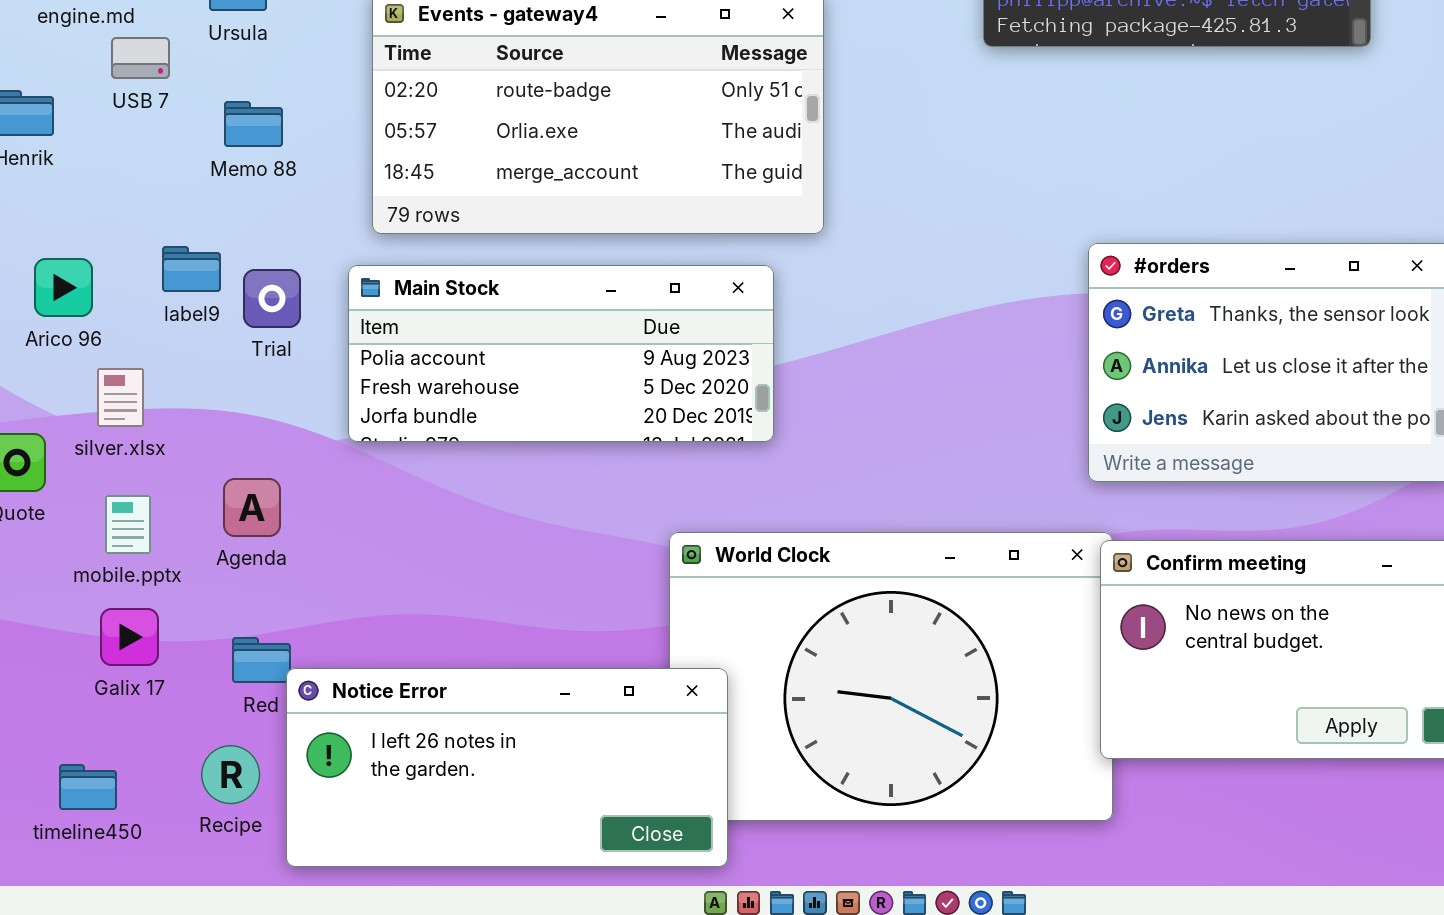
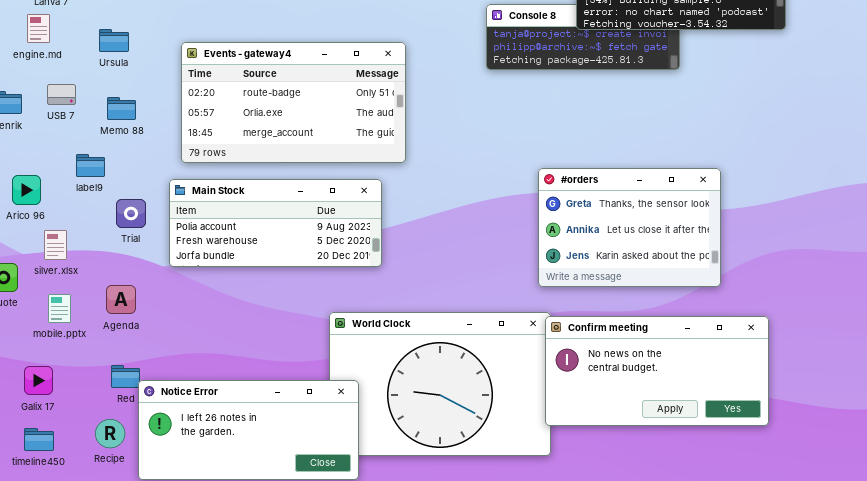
USB 7: [111,37,170,79] -> [47,84,76,105], moved
label9: [162,246,221,292] -> [76,154,105,177], moved
Trial: [243,269,301,328] -> [116,199,146,228], moved
Galix 17: [100,608,159,666] -> [24,366,53,395], moved

